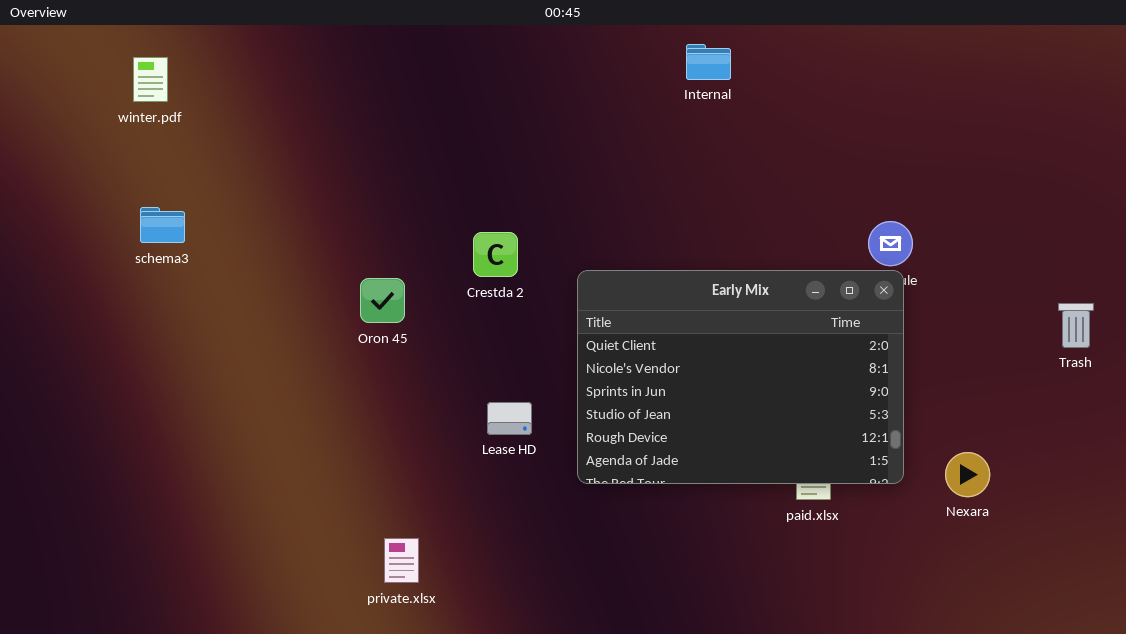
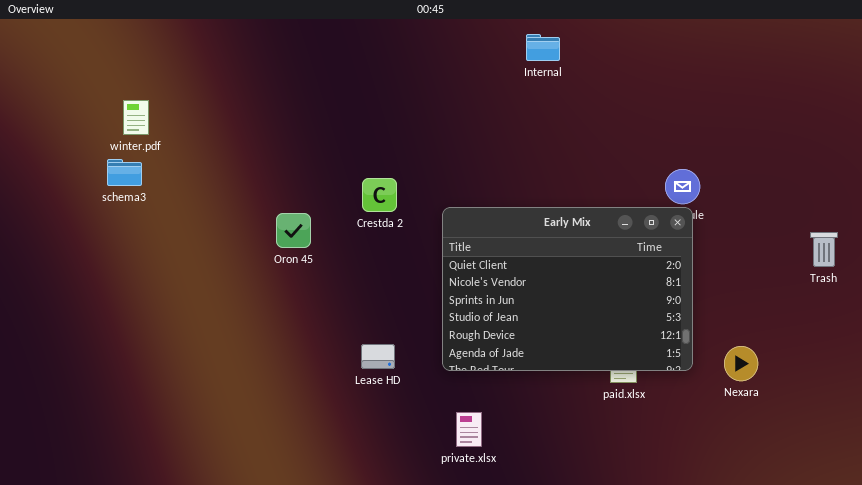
winter.pdf: [133,57,168,102] -> [123,100,149,135], moved
Lease HD: [487,402,532,435] -> [361,344,395,369], moved
private.xlsx: [384,538,419,583] -> [456,412,482,447], moved

